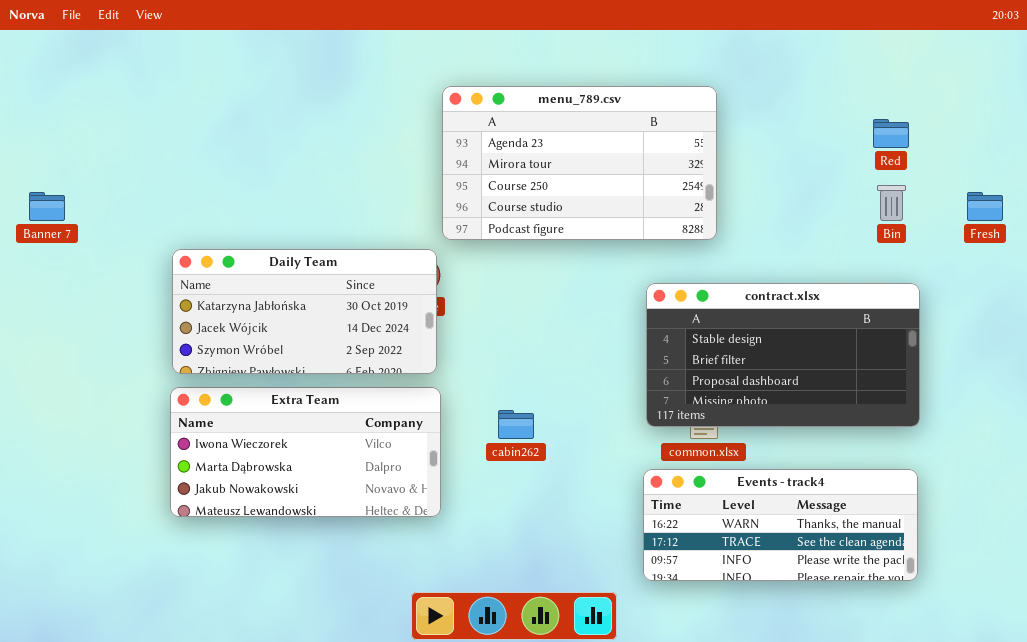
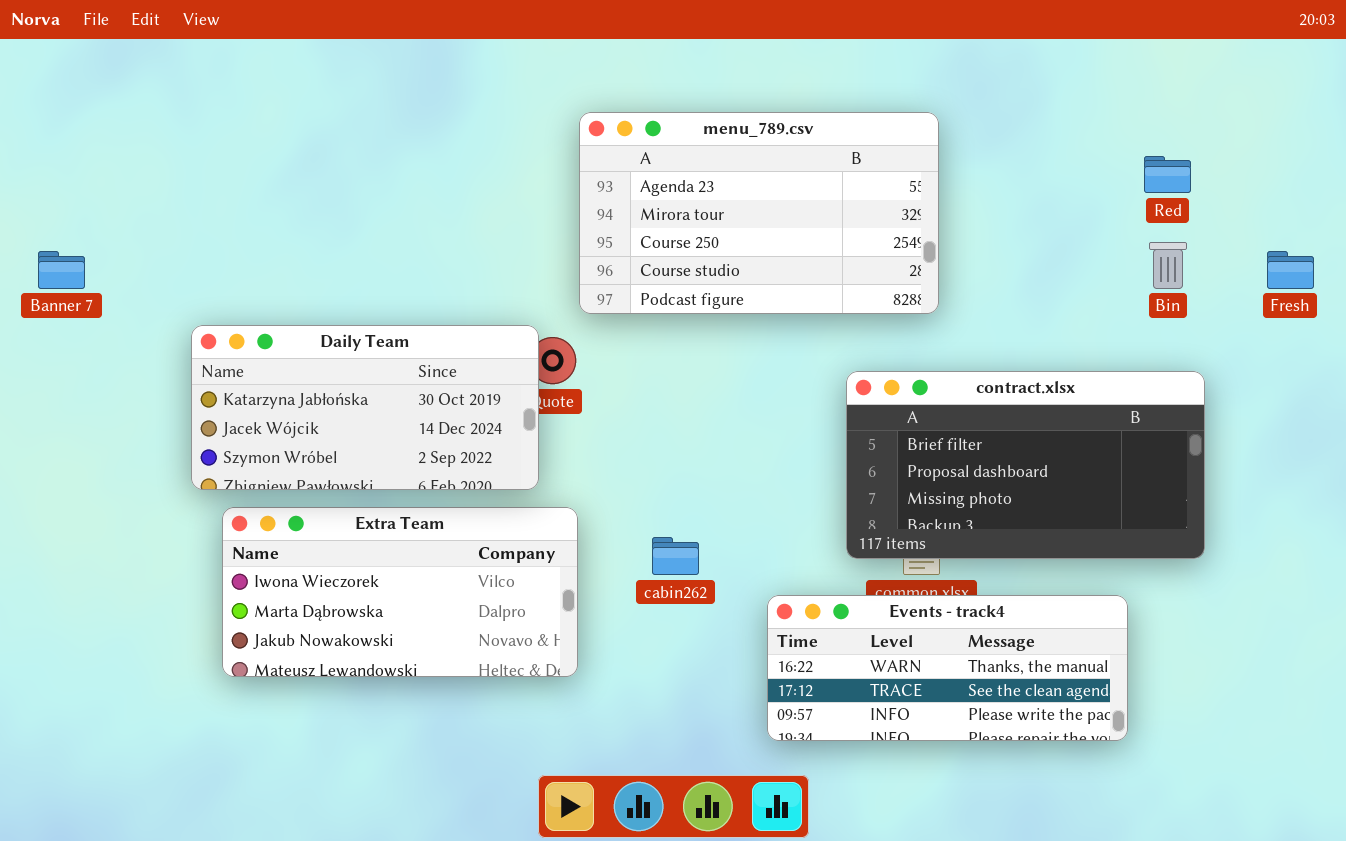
Daily Team: [172,249,437,374] -> [191,325,539,490], moved
contract.xlsx: [646,283,920,427] -> [846,371,1205,559], scrolled down 1 row
Events - track4: [643,469,918,581] -> [767,595,1128,741], moved

